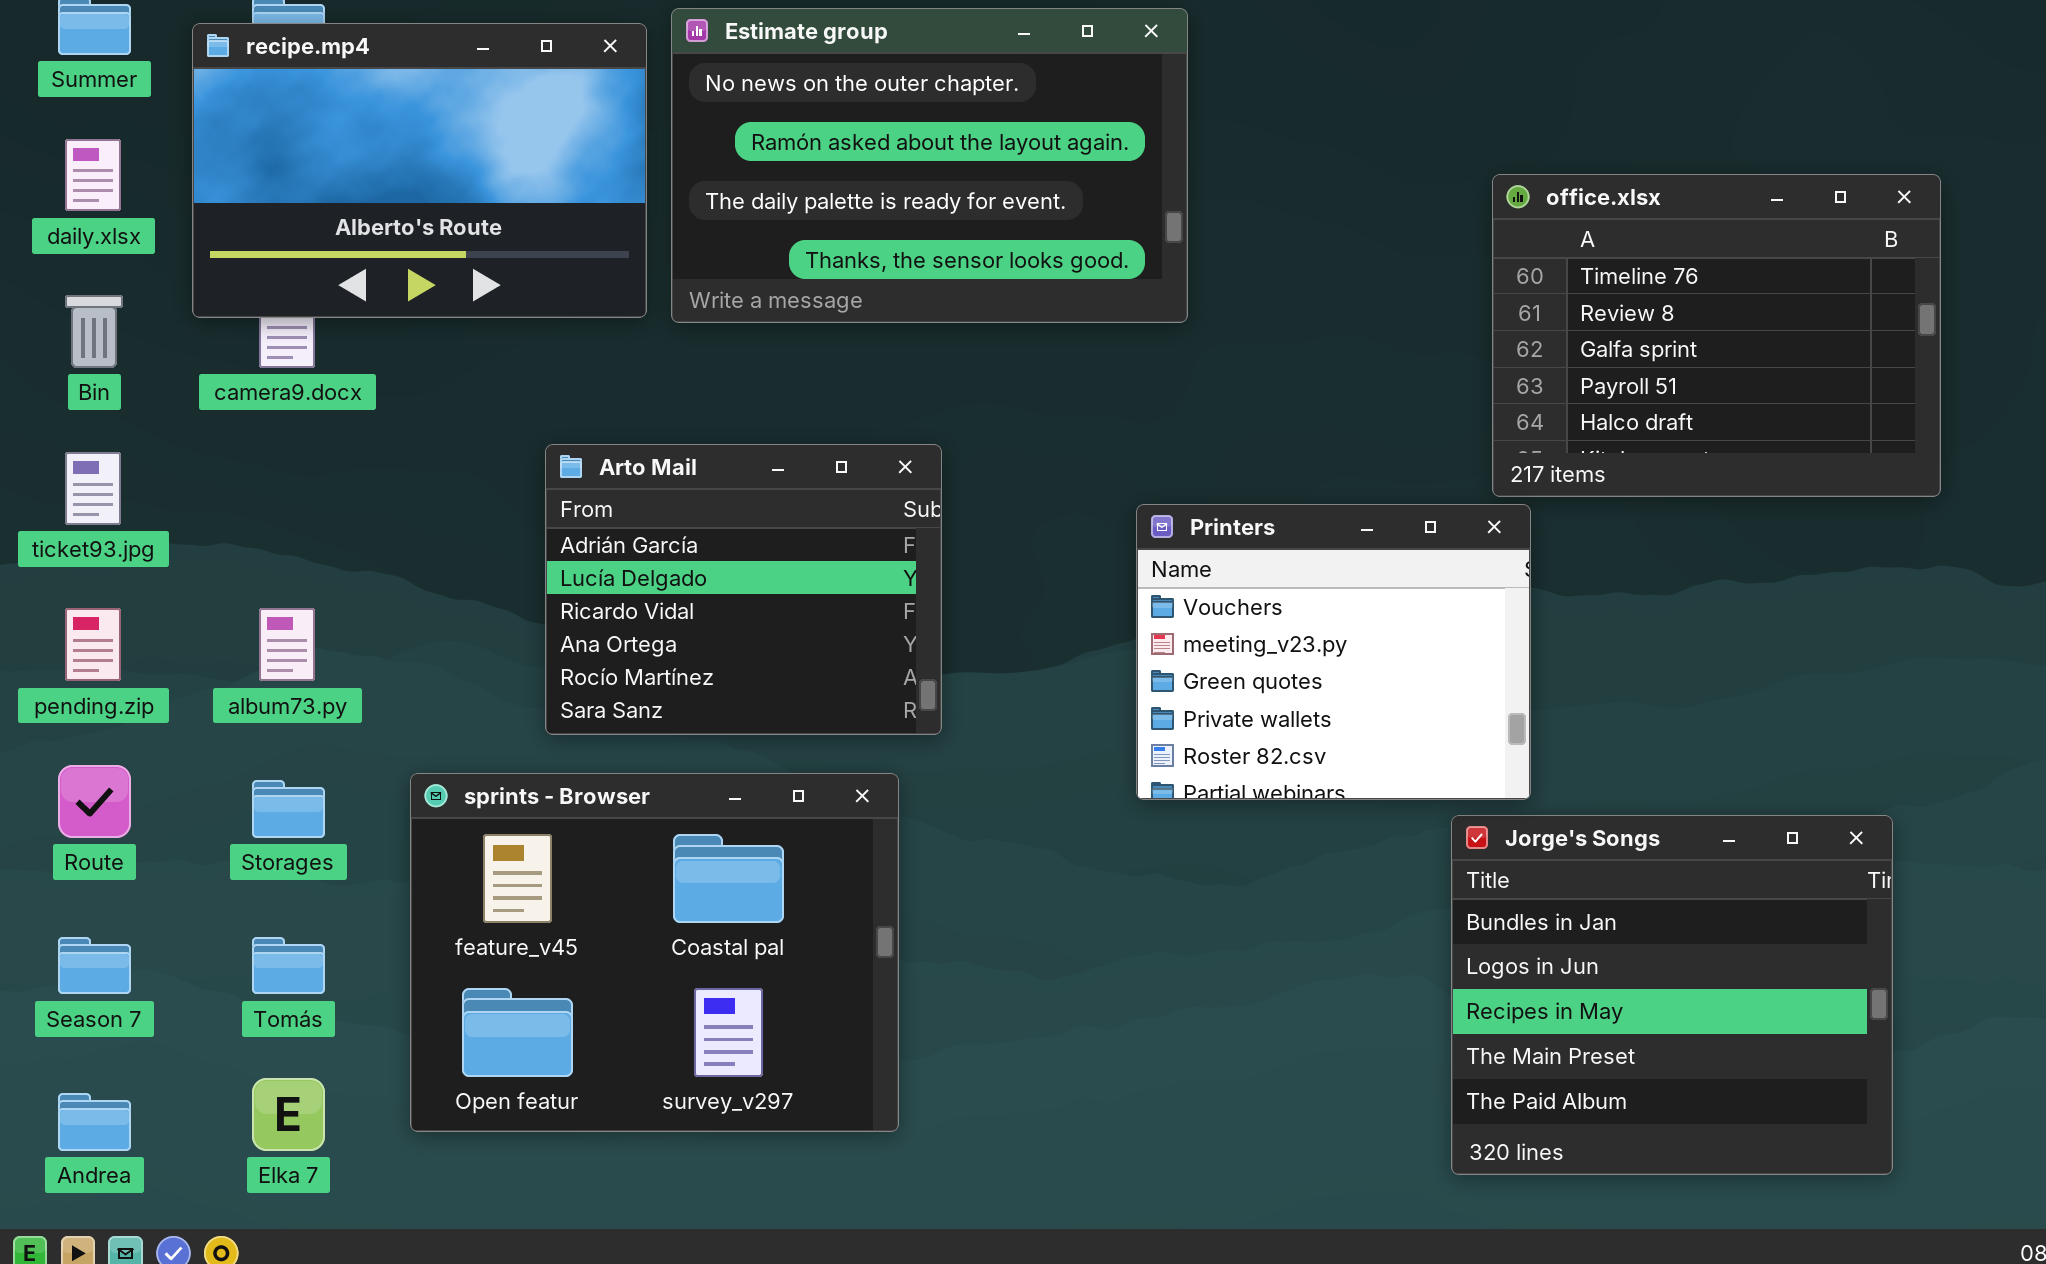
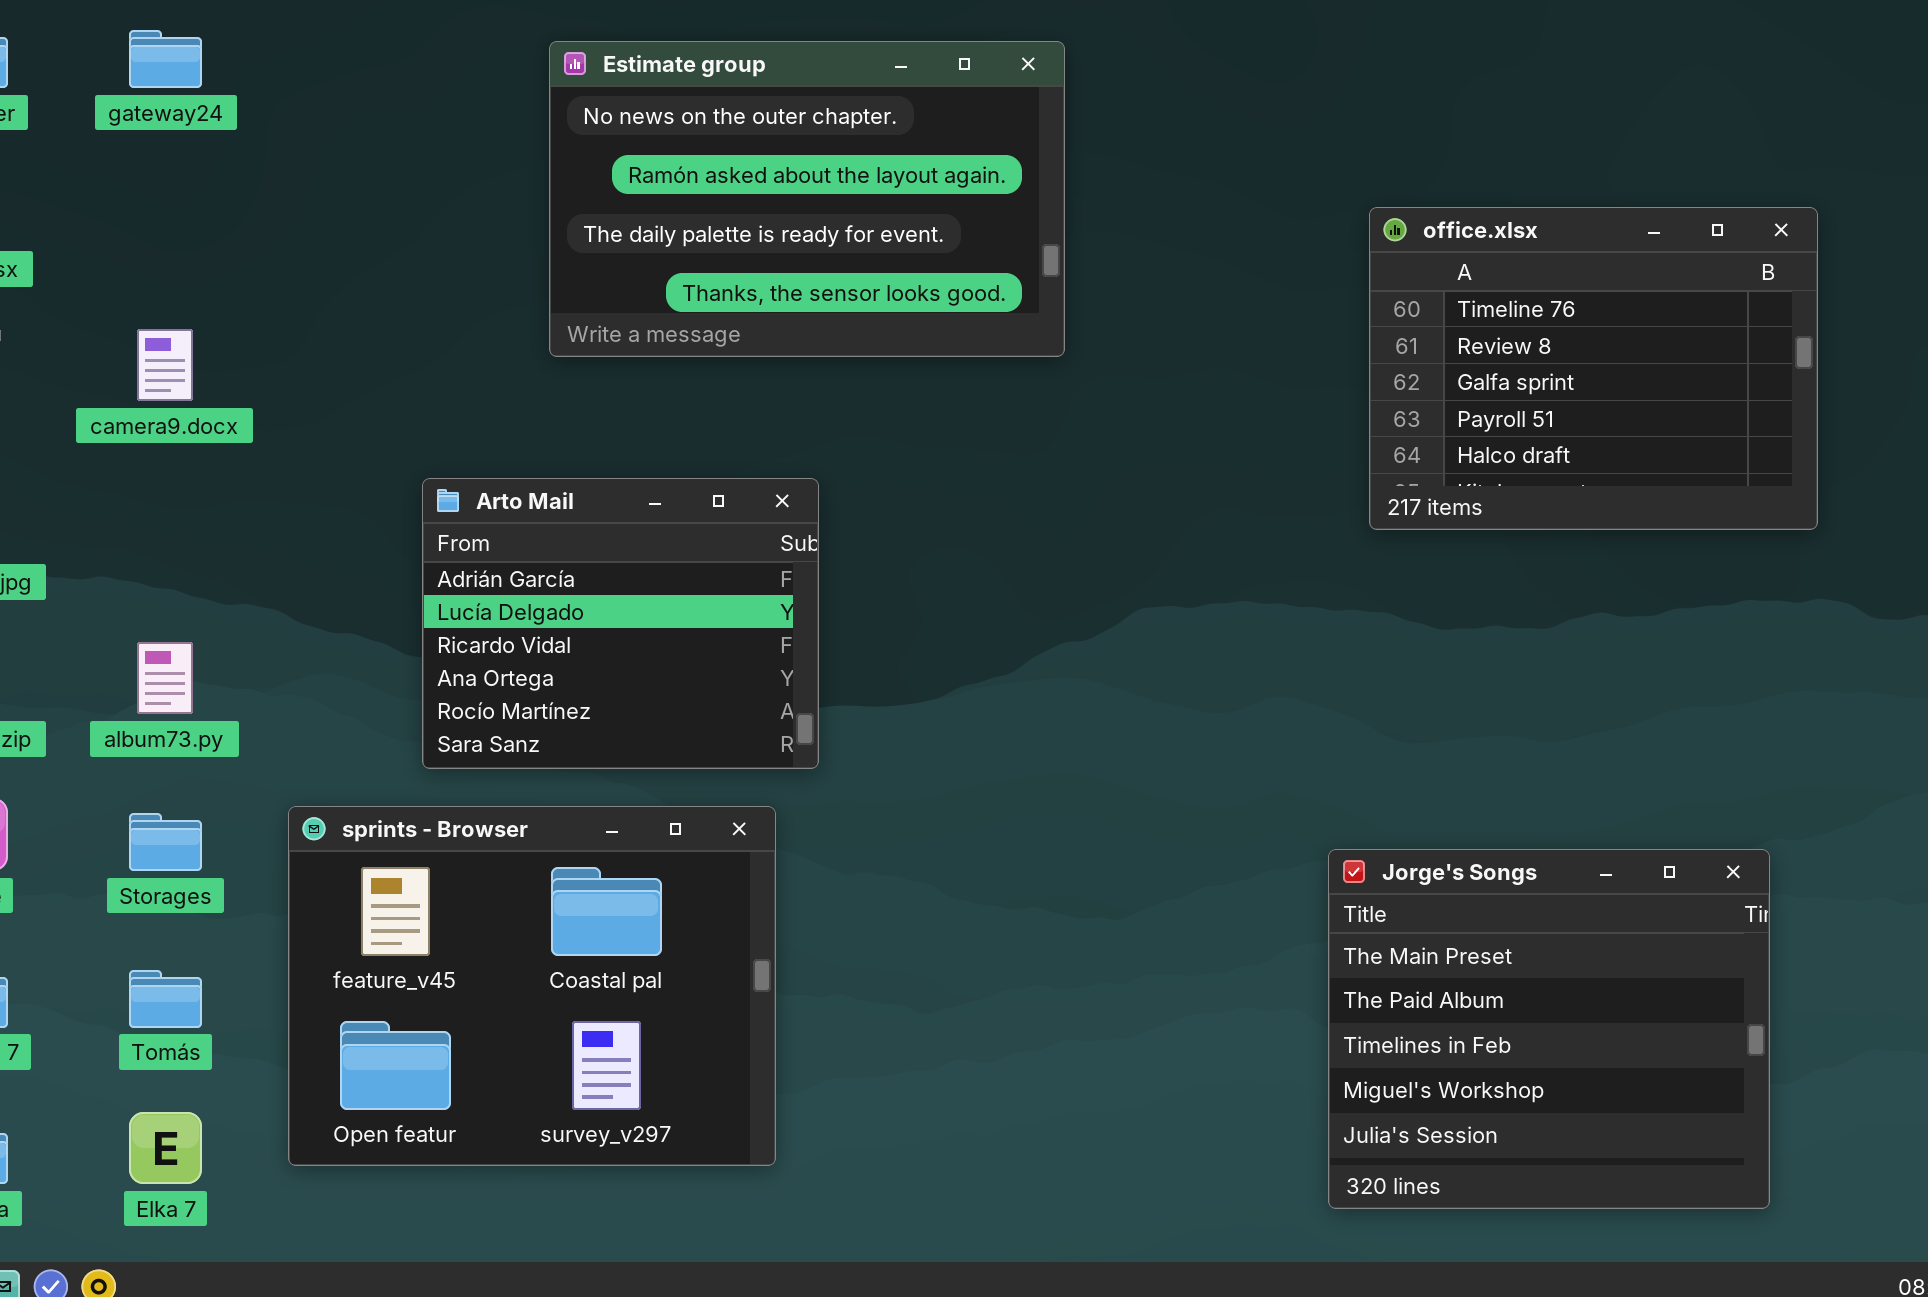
recipe.mp4: [192,23,647,318] -> none, closed
Printers: [1136,504,1531,800] -> none, closed
Jorge's Songs: [1451,815,1893,1175] -> [1328,849,1770,1209], scrolled down 3 rows

